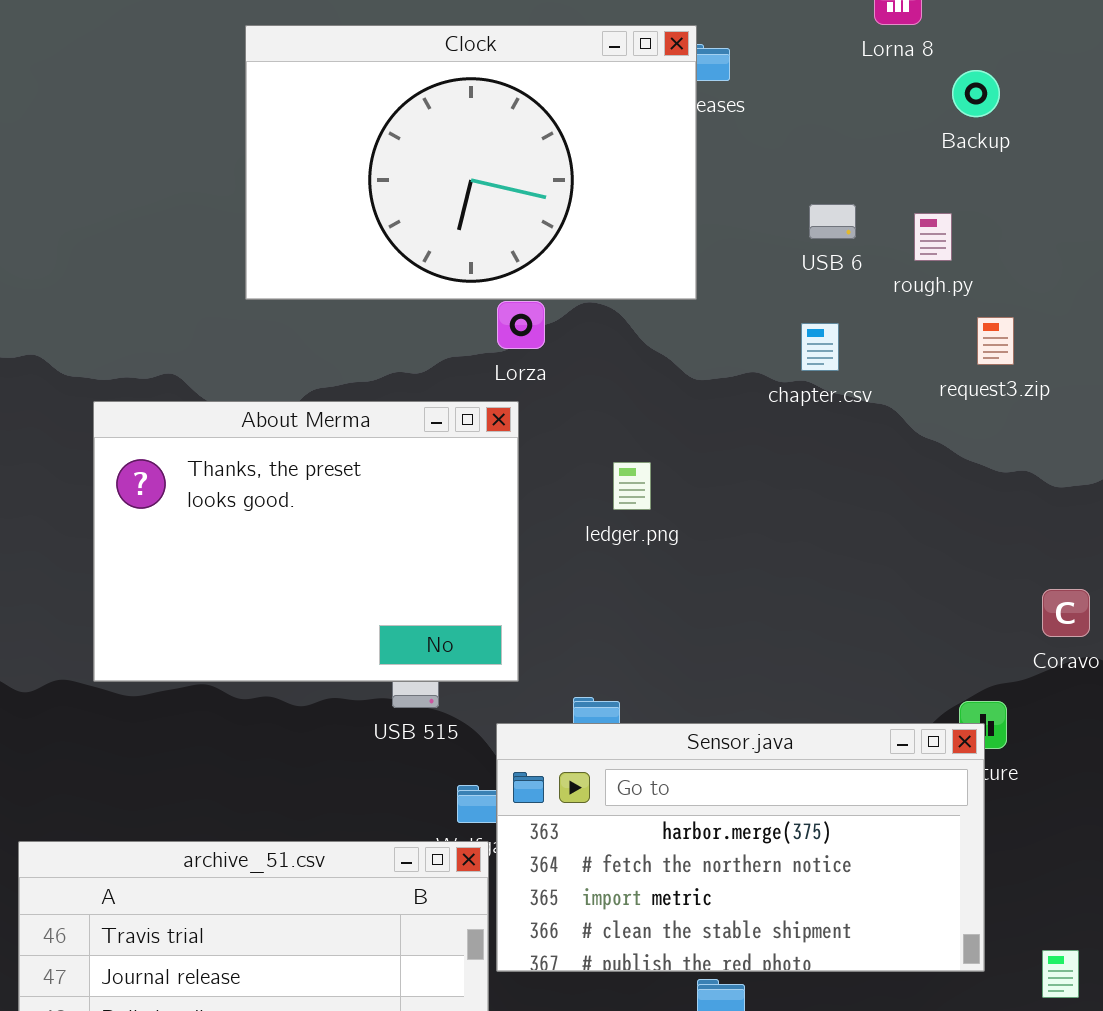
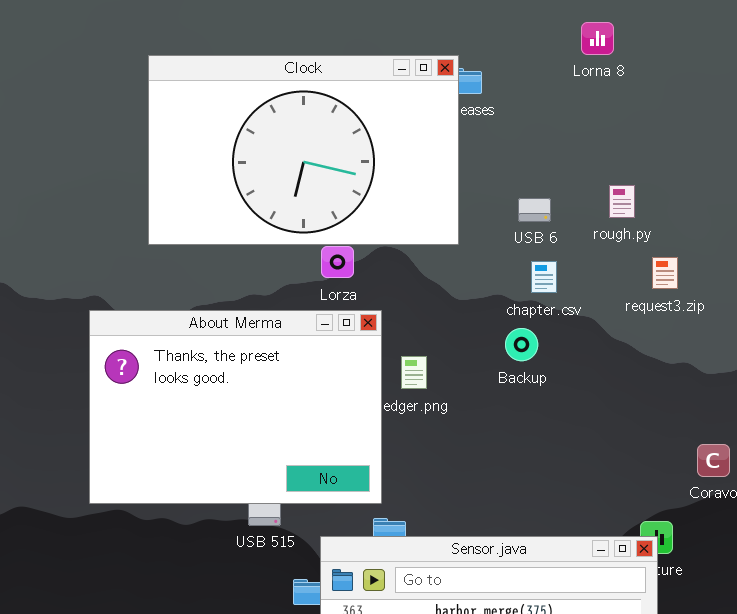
Backup: [952,70,1000,117] -> [505,328,538,361], moved
USB 6: [809,204,856,239] -> [518,198,551,222], moved
About Merma: [93,401,519,682] -> [89,310,382,504], moved

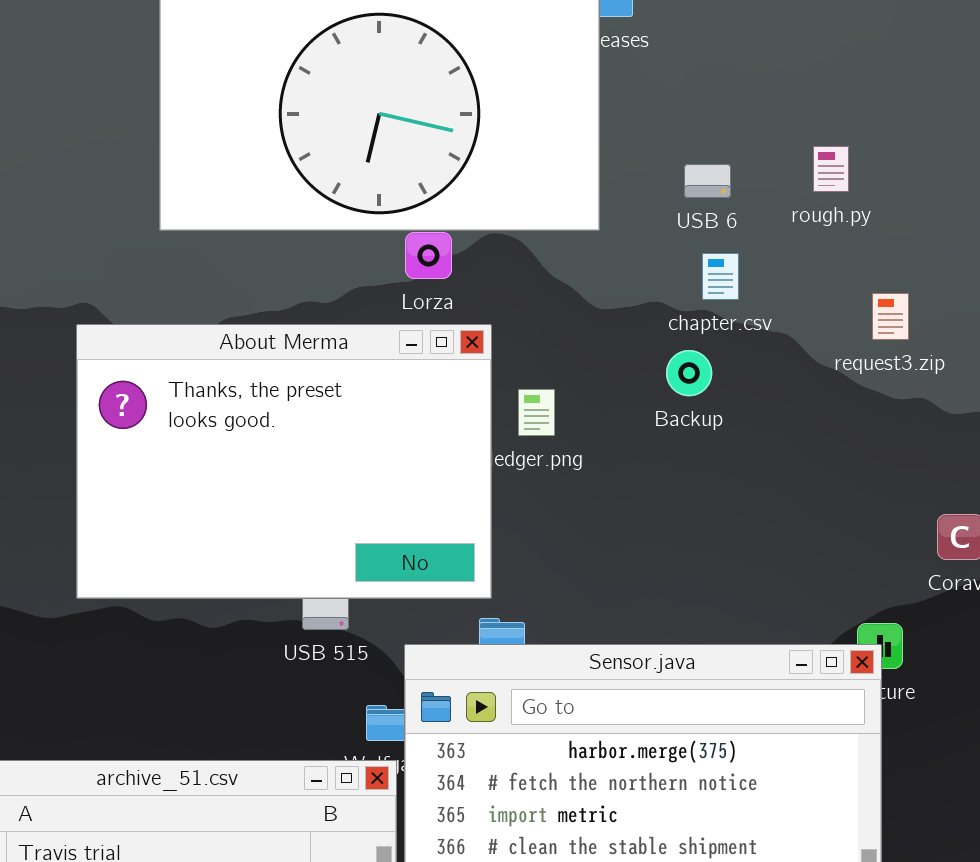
request3.zip: [652,257,678,289] -> [872,293,909,340], moved

